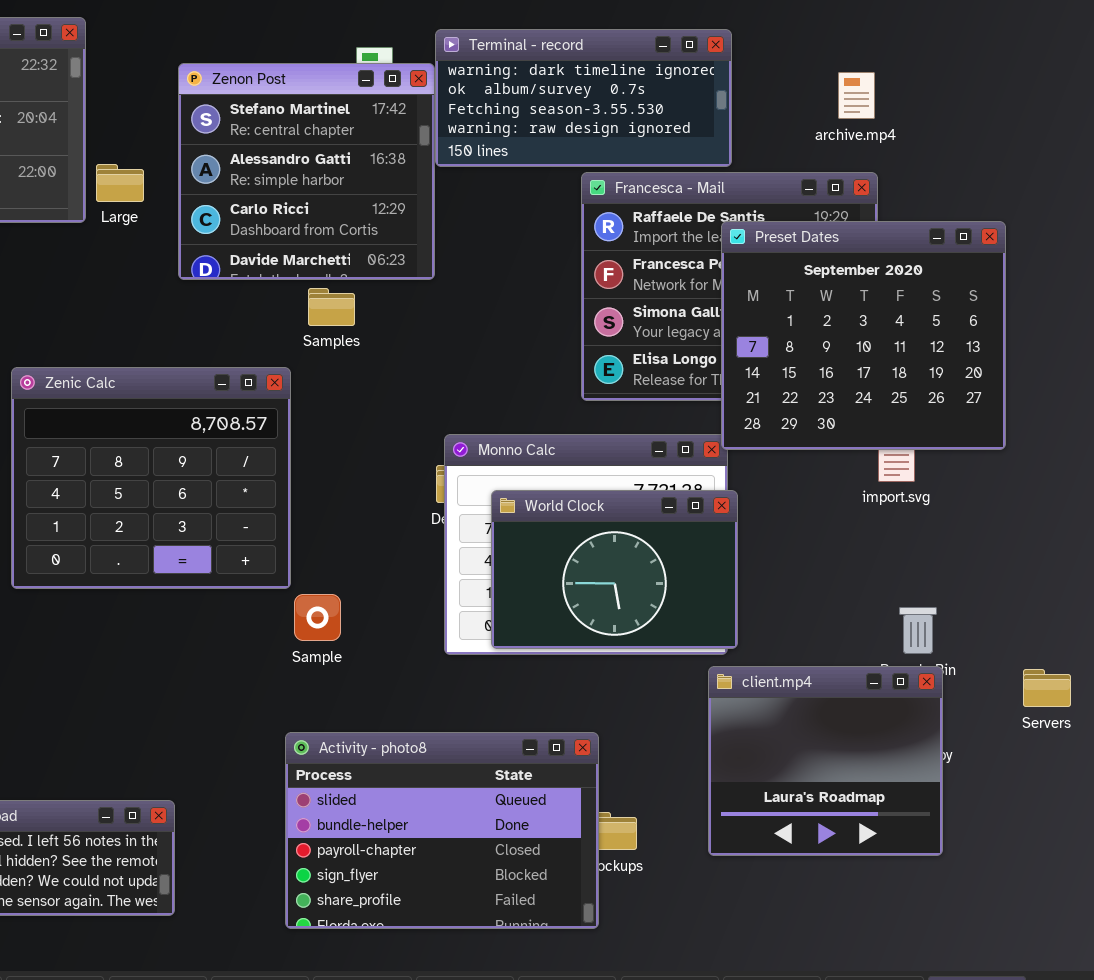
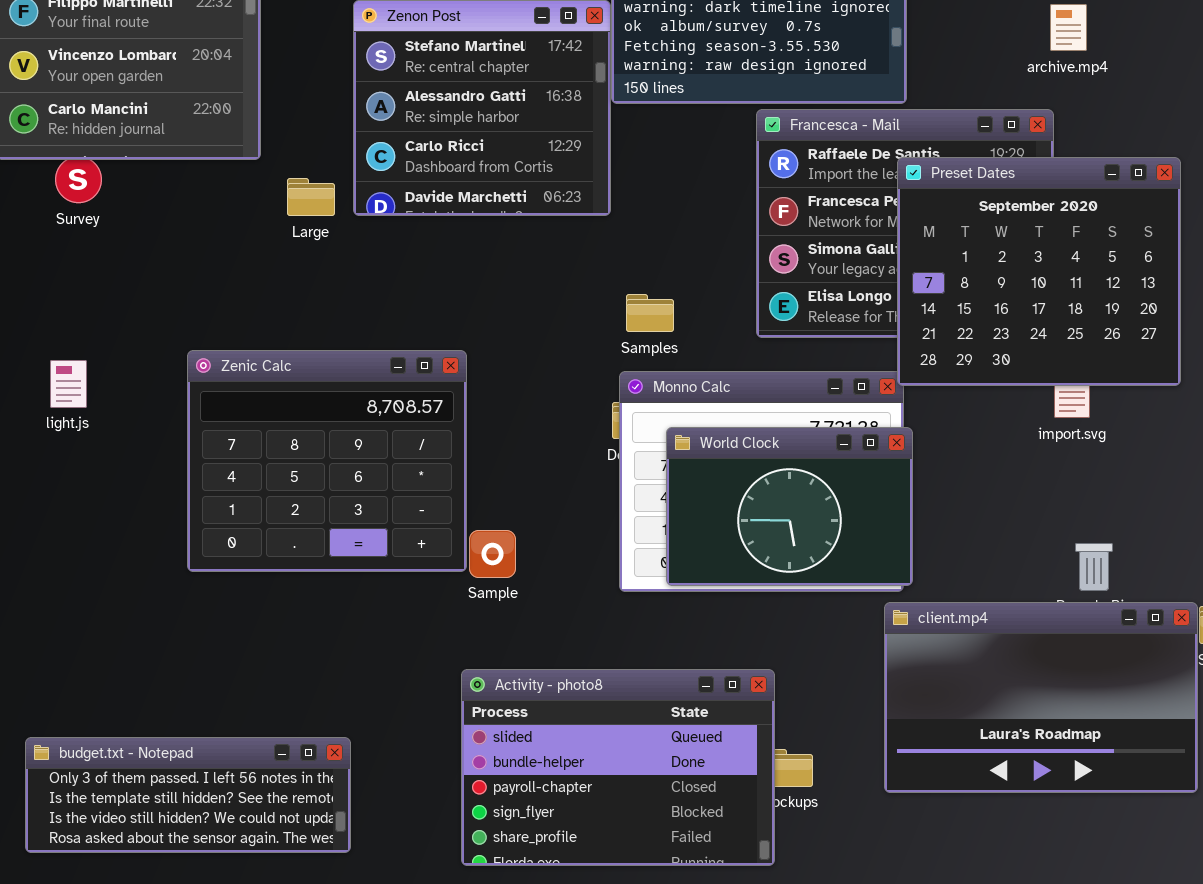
archive.mp4: [838,72,875,119] -> [1050,4,1087,51], moved
Large: [96,164,144,202] -> [287,178,335,216], moved
Samples: [308,288,355,326] -> [626,294,674,332], moved
Zenic Calc: [11,367,291,589] -> [187,350,467,572], moved
client.mp4: [708,666,943,856] -> [884,602,1198,793], resized

